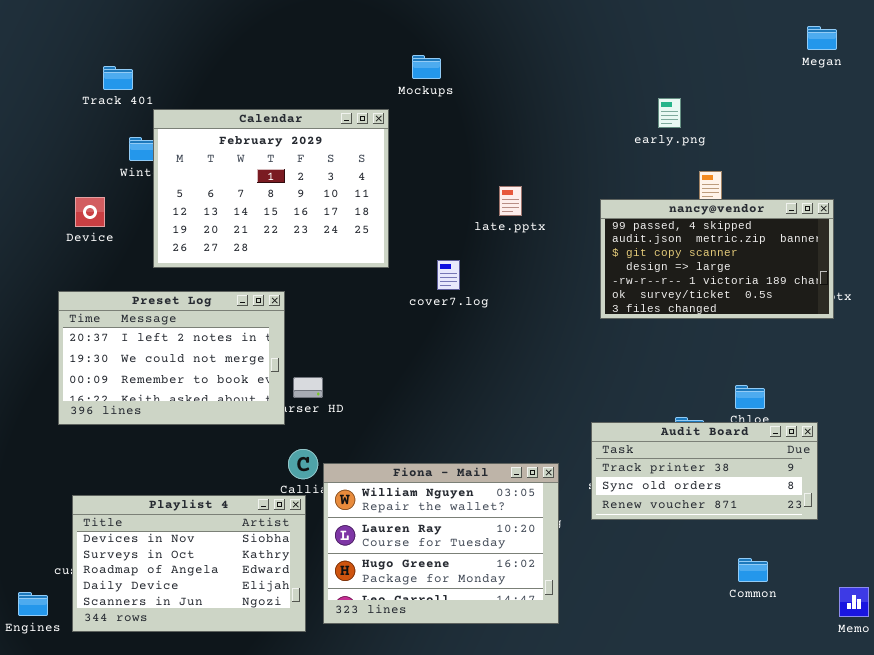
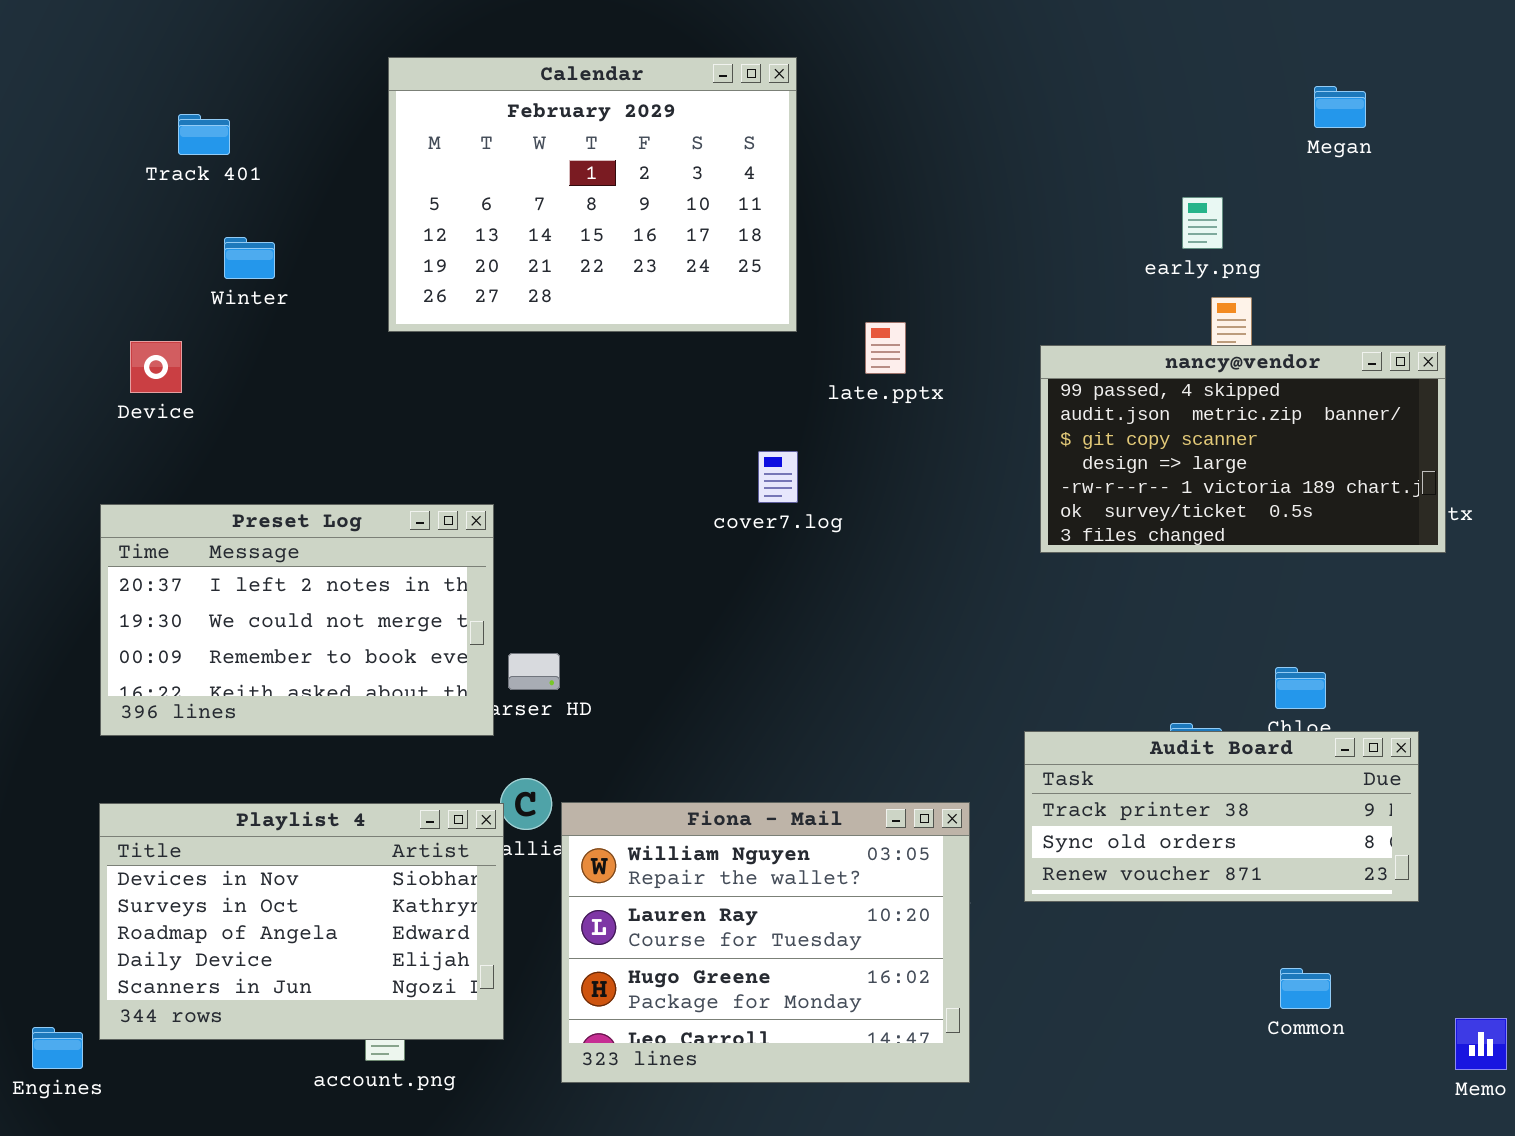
Megan: [807,26,837,50] -> [1314,86,1366,128], moved
early.png: [658,98,681,128] -> [1182,197,1223,249], moved
Calendar: [153,109,389,268] -> [388,57,797,332], moved
Playlist 4: [72,495,306,632] -> [99,803,504,1040], moved

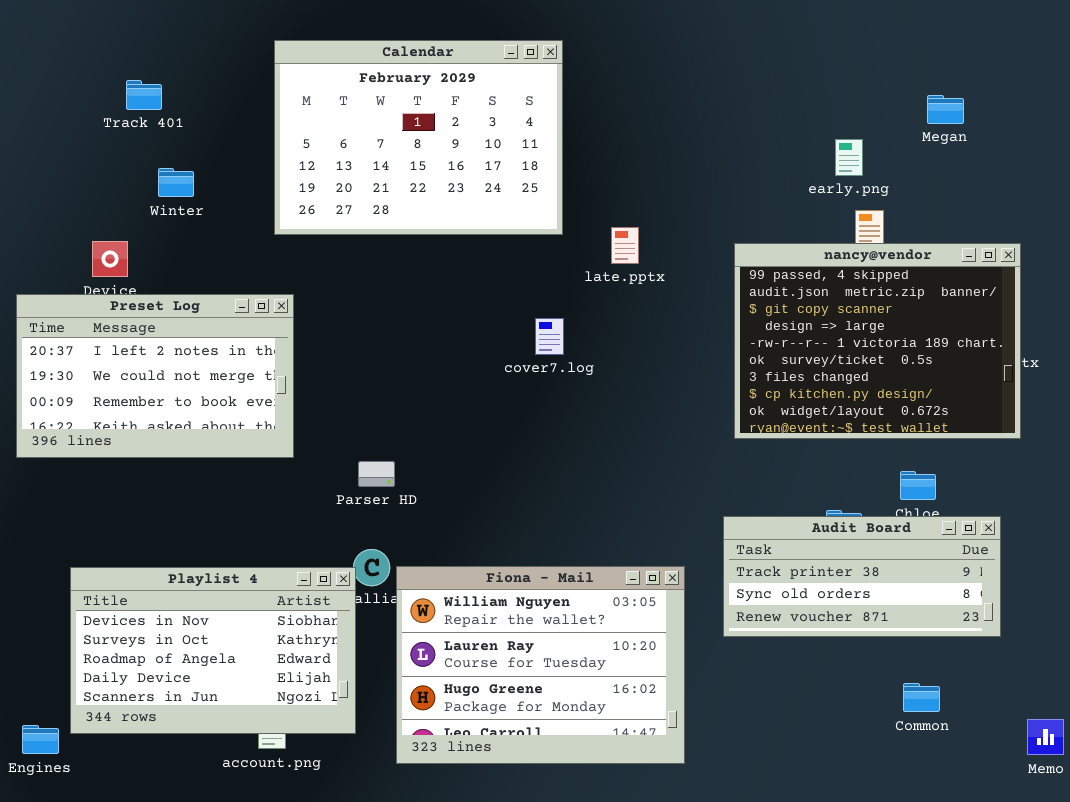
Megan: [1314,86,1366,128] -> [927,95,964,124], moved
nancy@vendor: [1040,345,1446,553] -> [734,243,1021,439], resized
Preset Log: [100,504,494,736] -> [16,294,294,458], moved

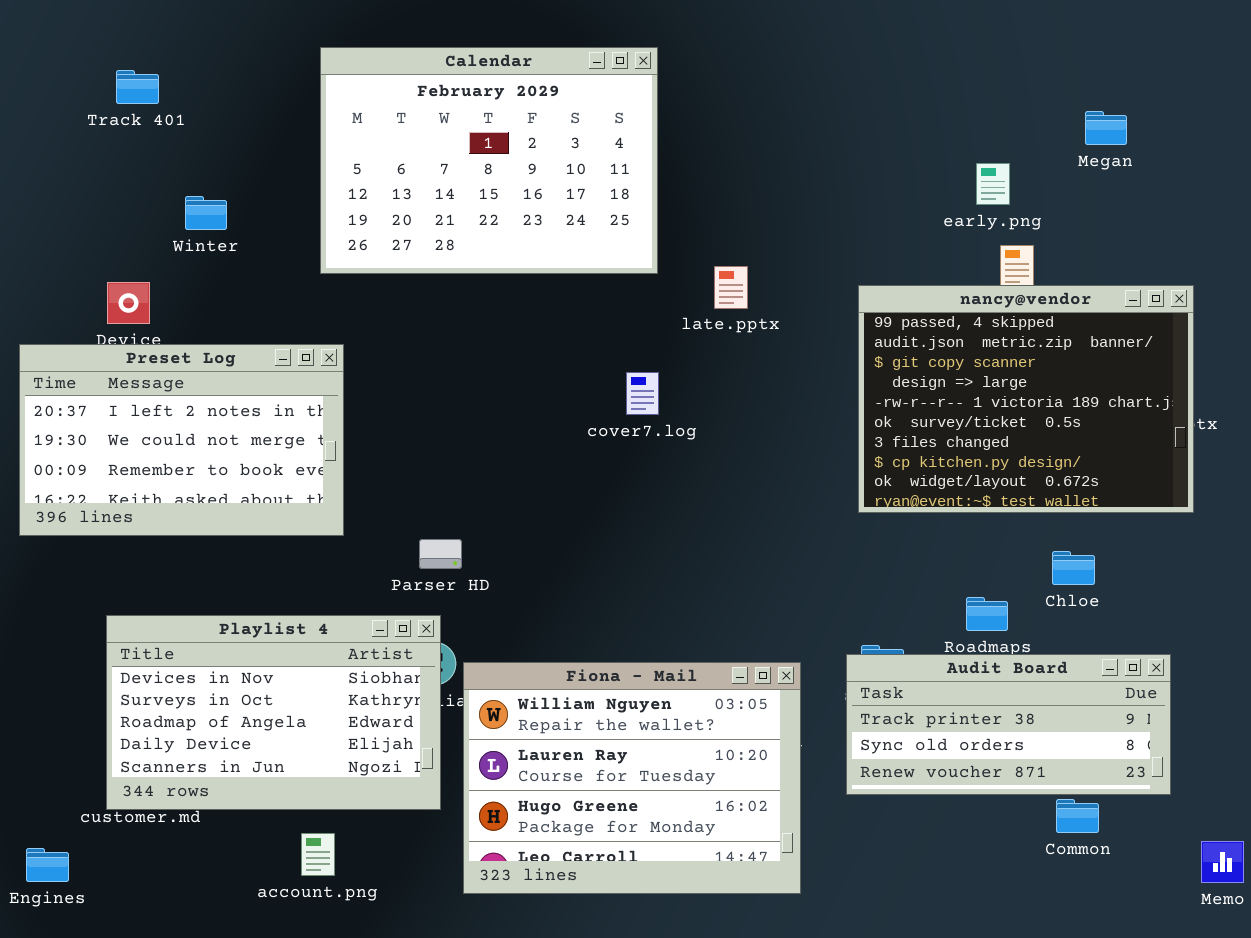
Track 401: [126,80,162,110] -> [116,70,159,104], moved
Audit Board: [723,516,1001,637] -> [846,654,1171,795], moved
Playlist 4: [70,567,356,734] -> [106,615,441,810], moved

